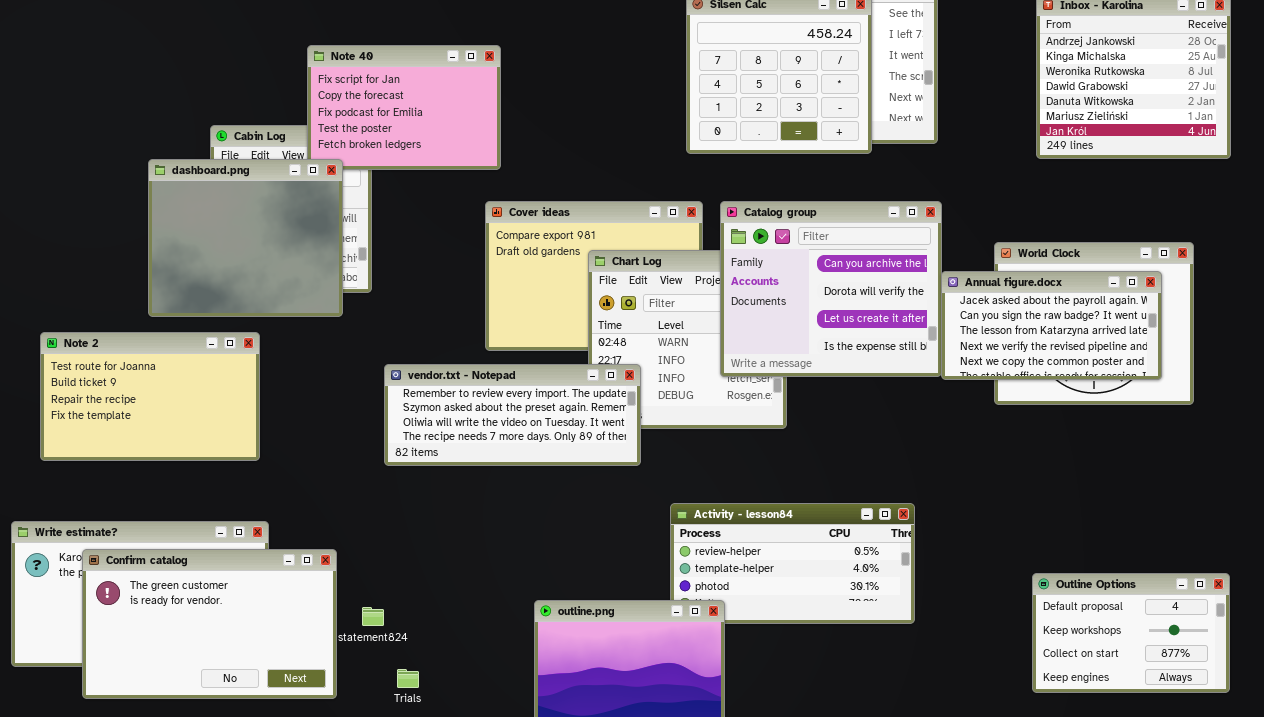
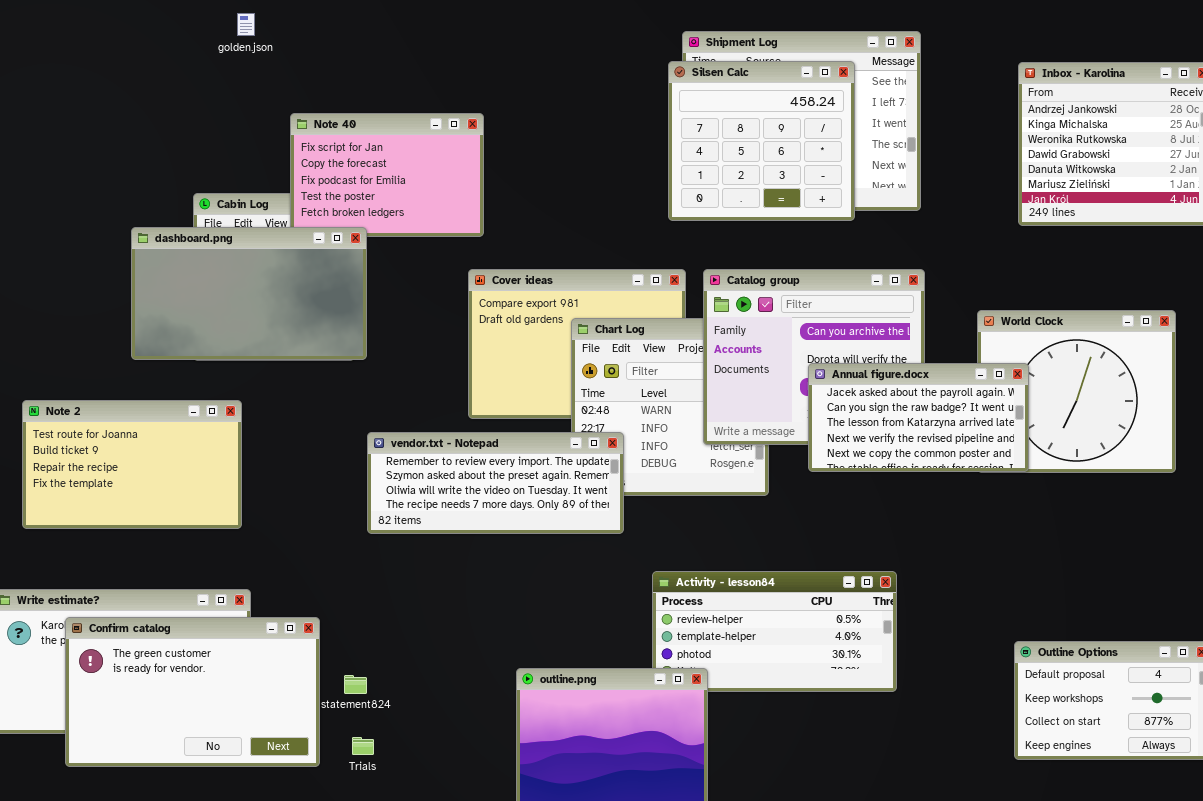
dashboard.png: [148,159,343,317] -> [131,227,367,360], resized
Annual figure.docx: [941,271,1162,380] -> [808,363,1029,472], moved
Trials: [397,669,419,688] -> [352,737,374,755], moved

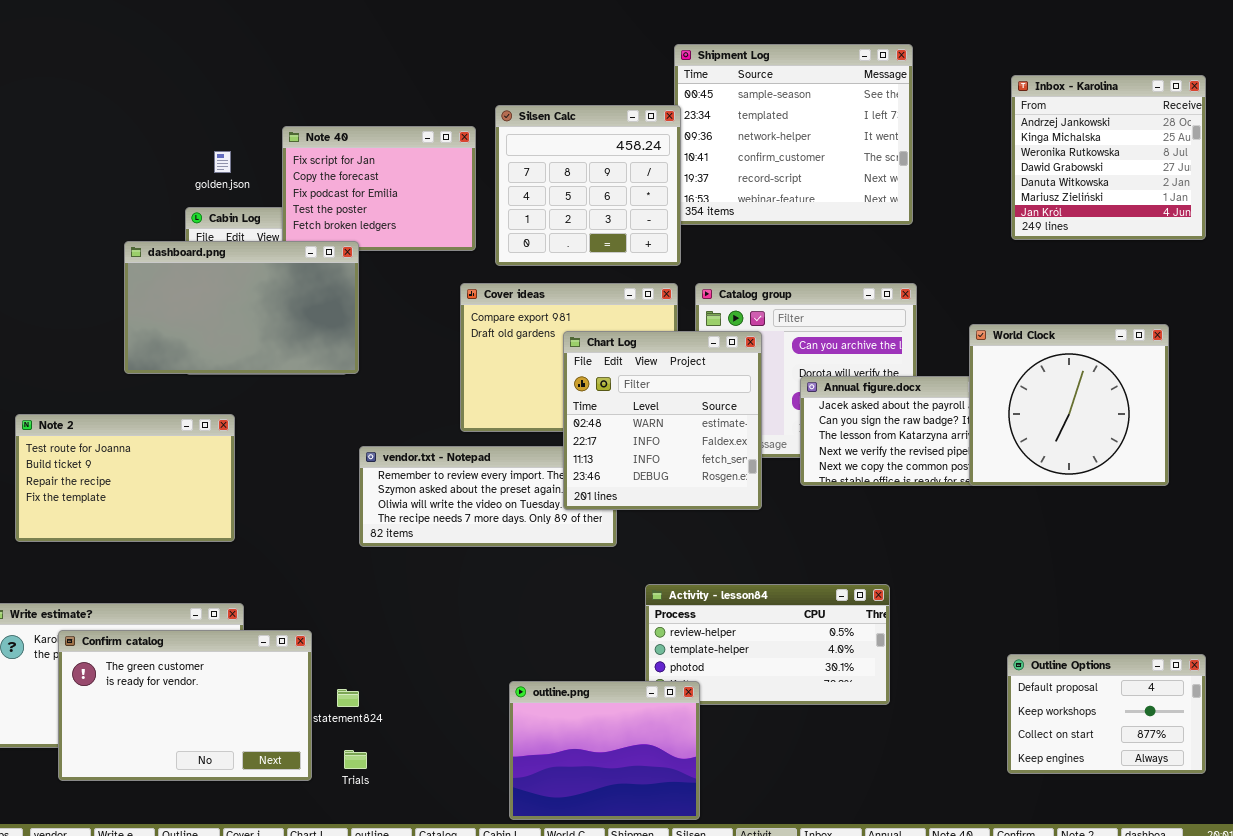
golden.json: [237,13,255,36] -> [214,151,231,173], moved
Silsen Calc: [668,61,855,221] -> [495,105,681,266], moved
World Clock: [977,310,1176,473] -> [969,324,1169,486], raised
Chart Log: [571,318,769,496] -> [563,331,762,510], raised

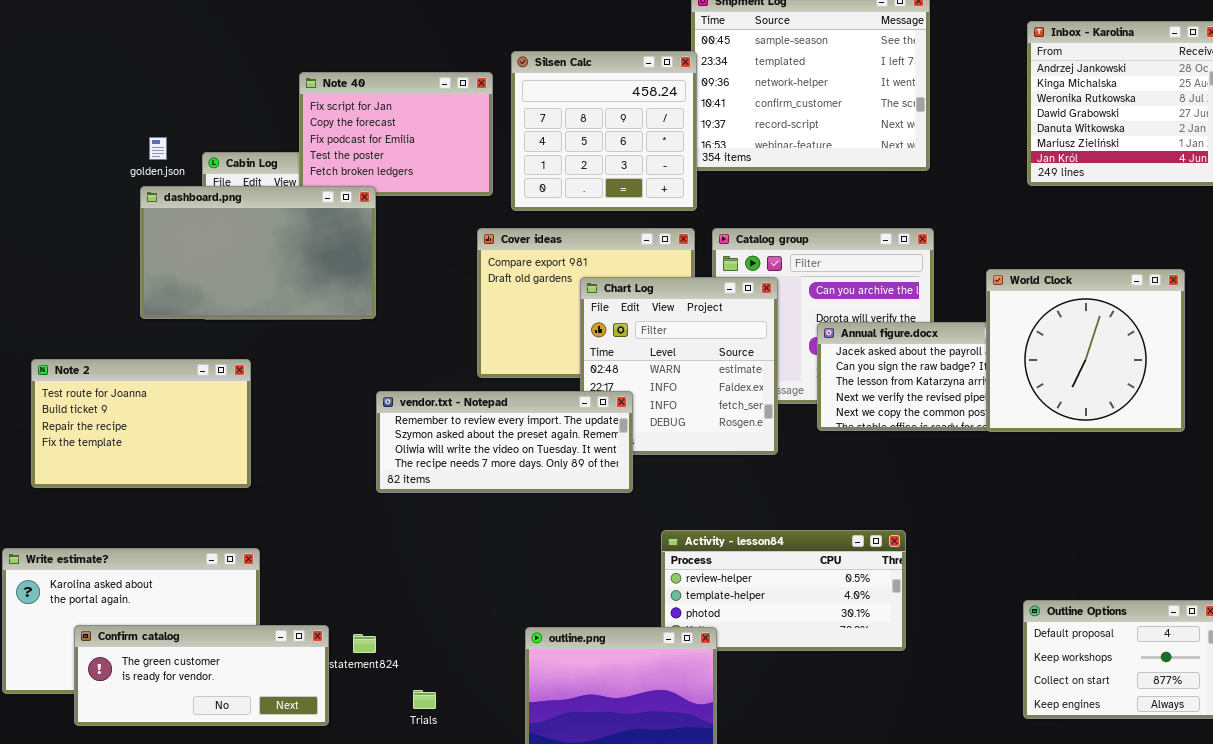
golden.json: [214,151,231,173] -> [149,137,167,160], moved
vendor.txt - Notepad: [359,446,617,547] -> [376,391,633,493], raised
Confirm catalog: [58,630,312,781] -> [74,625,329,726], resized
Trials: [344,750,367,769] -> [413,690,436,709], moved

